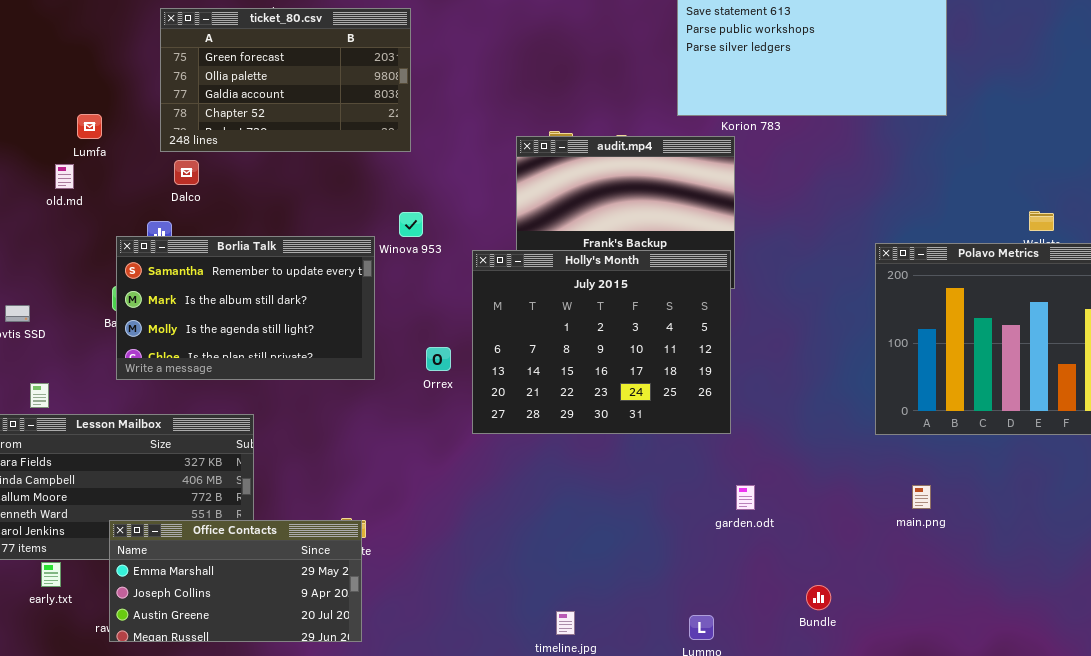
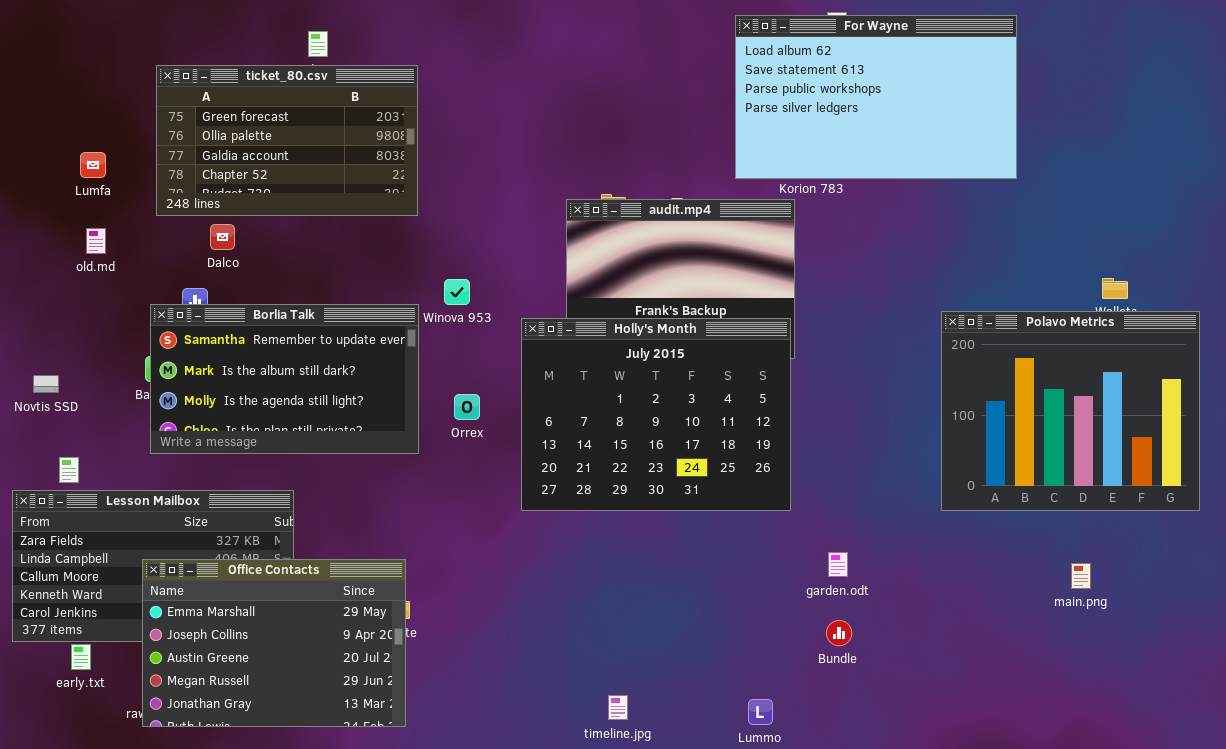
ticket_80.csv: [160,8,411,152] -> [156,65,418,216], moved
Lumfa: [77,114,102,139] -> [80,152,106,178], moved
Orrex: [426,347,451,371] -> [454,394,480,420], moved
main.png: [912,485,931,509] -> [1071,563,1091,589], moved
garden.odt: [736,485,755,510] -> [828,552,848,577], moved
Office Contacts: [109,520,362,642] -> [142,559,406,727], resized
Bundle: [806,585,831,610] -> [826,620,852,646], moved

